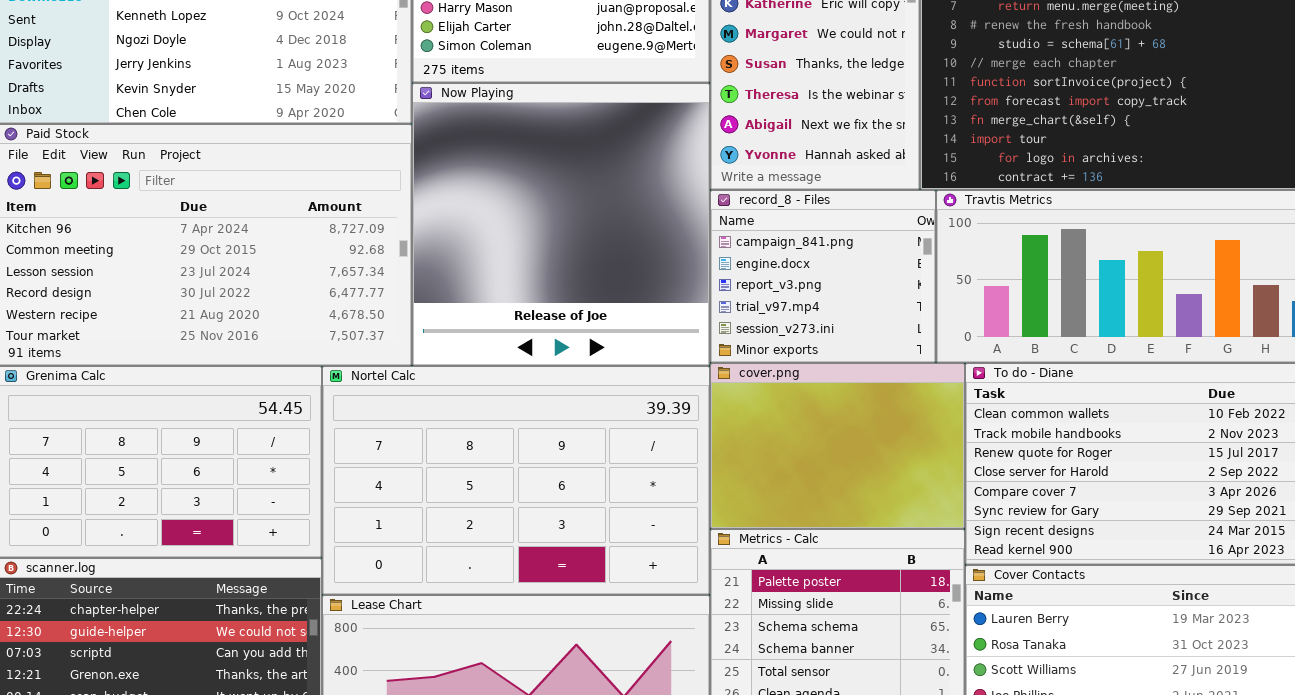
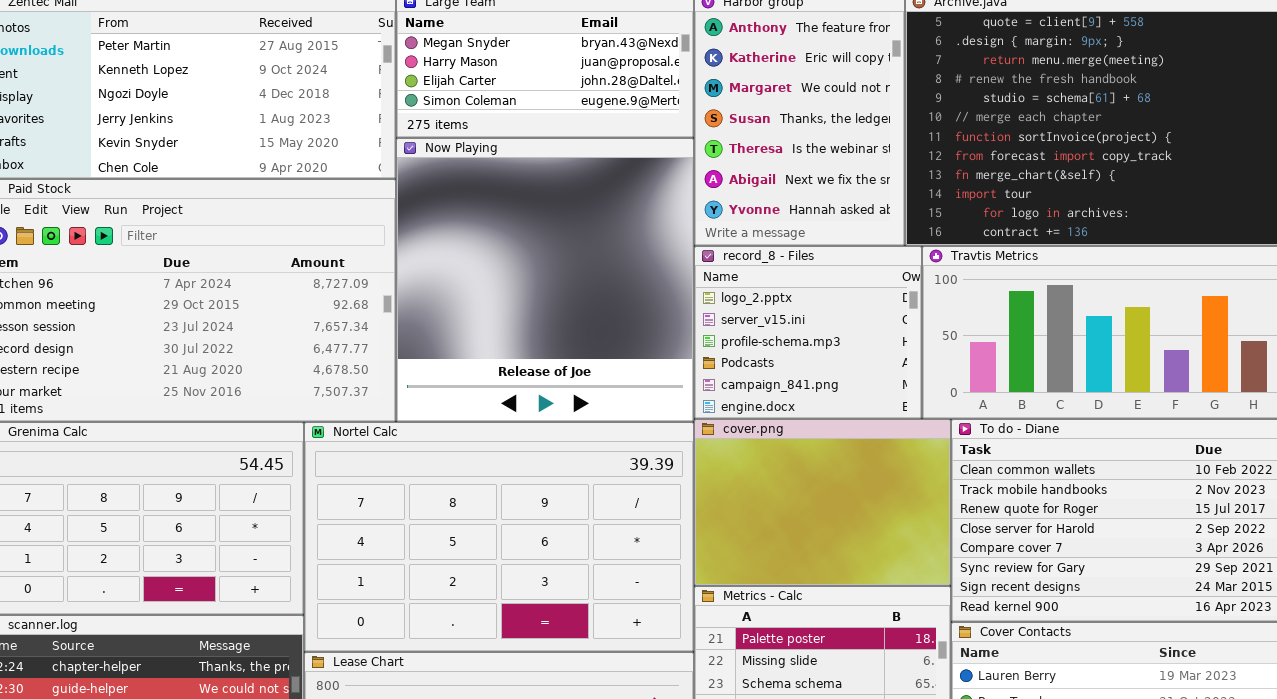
record_8 - Files: [710,190,936,363] -> [694,246,922,419], scrolled up 4 rows

